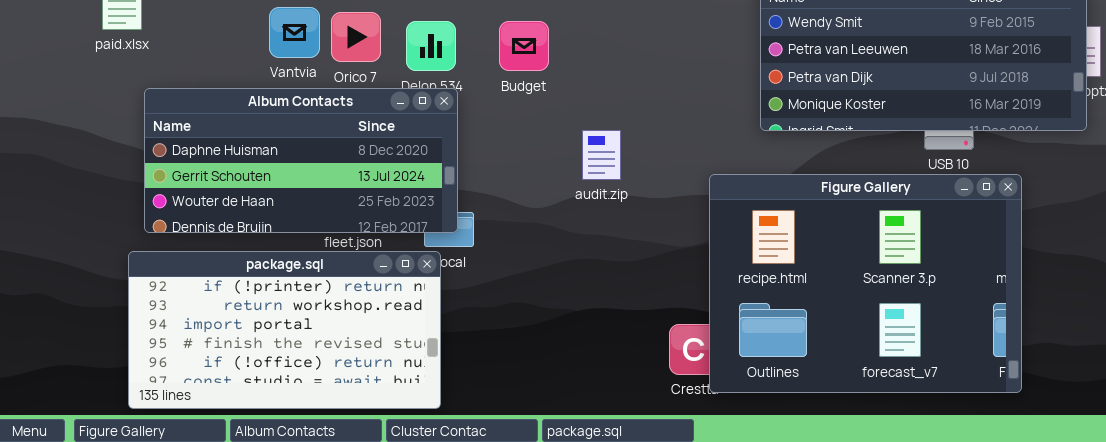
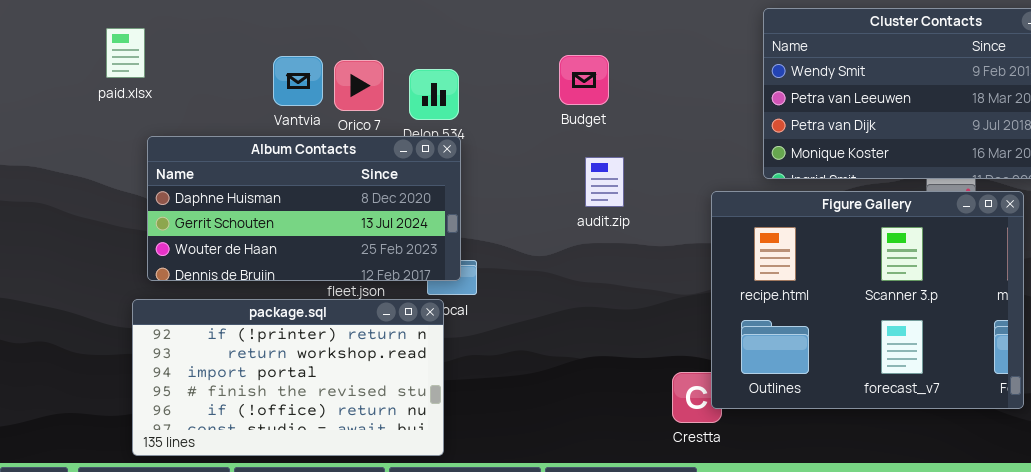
Budget: [499,21,549,71] -> [559,55,609,105], moved
audit.zip: [582,130,621,180] -> [585,157,624,207], moved
Figure Gallery: [709,174,1022,393] -> [711,191,1024,409], moved

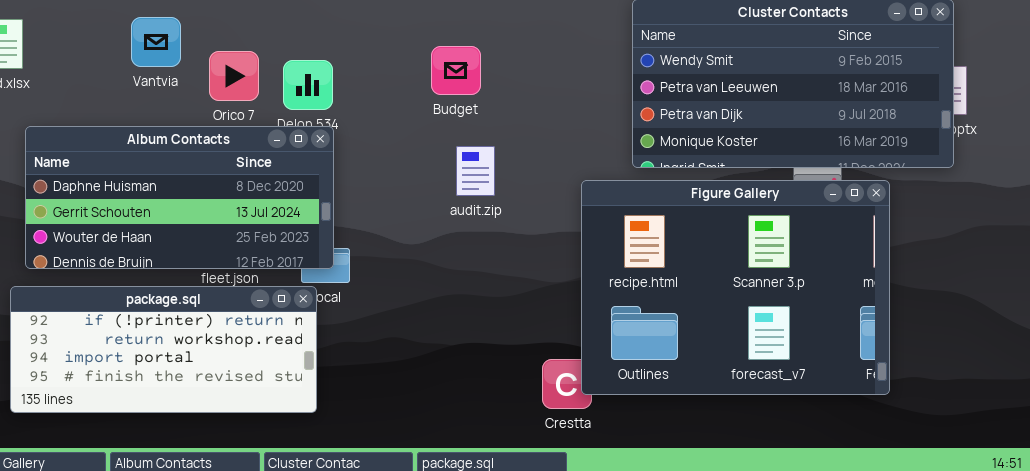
Vantvia: [273,56,323,106] -> [131,17,181,67], moved
package.sql: [132,299,444,456] -> [10,286,317,413], resized

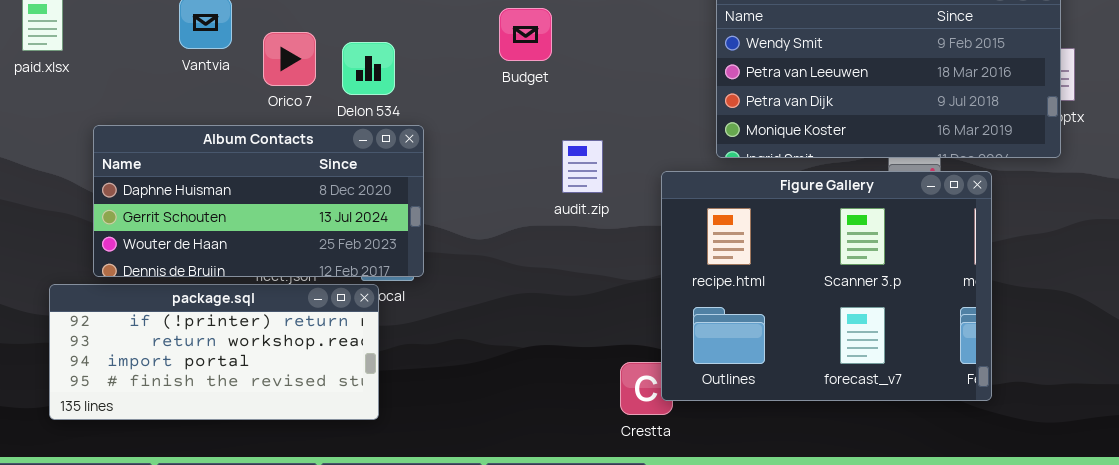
Budget: [431,46,481,95] -> [499,8,552,61], moved
Album Contacts: [25,126,334,269] -> [93,125,424,277], moved
audit.zip: [456,146,495,196] -> [562,140,603,193], moved

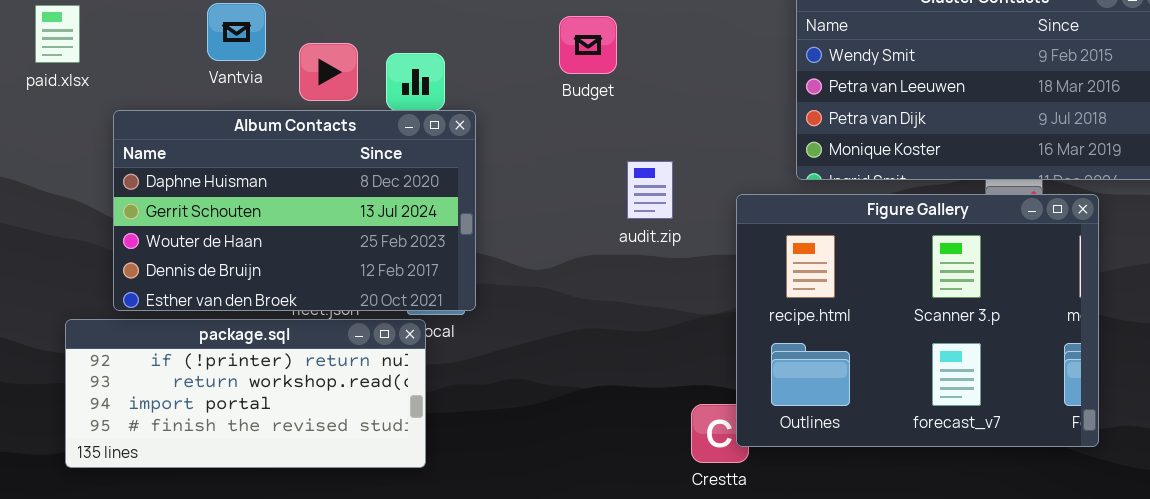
Album Contacts: [93,125,424,277] -> [113,110,476,311], resized

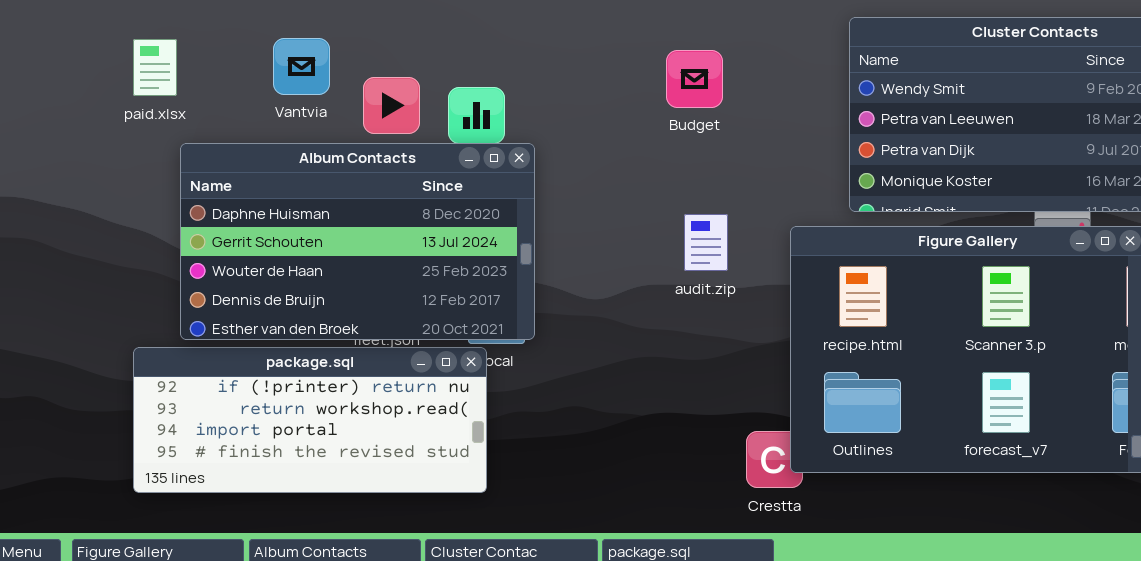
paid.xlsx: [35,5,80,63] -> [133,39,177,96], moved
Budget: [559,16,617,74] -> [666,50,723,108], moved
audit.zip: [627,161,673,219] -> [684,214,728,271], moved

